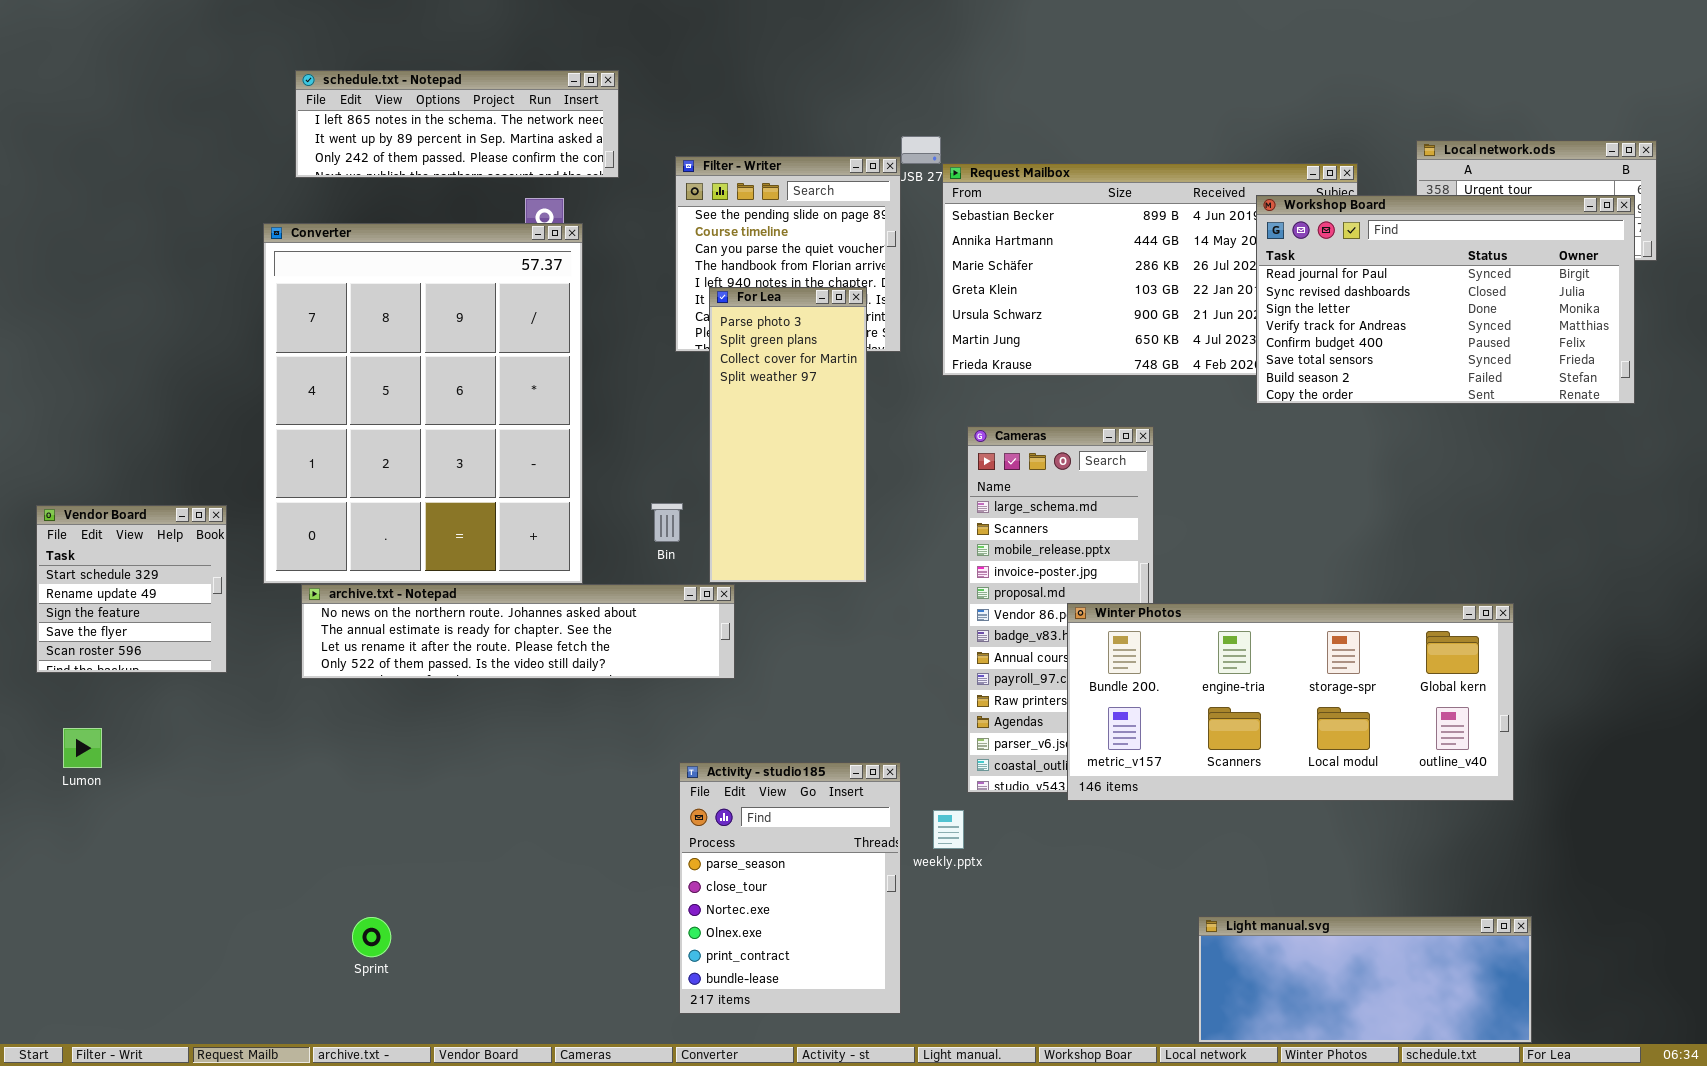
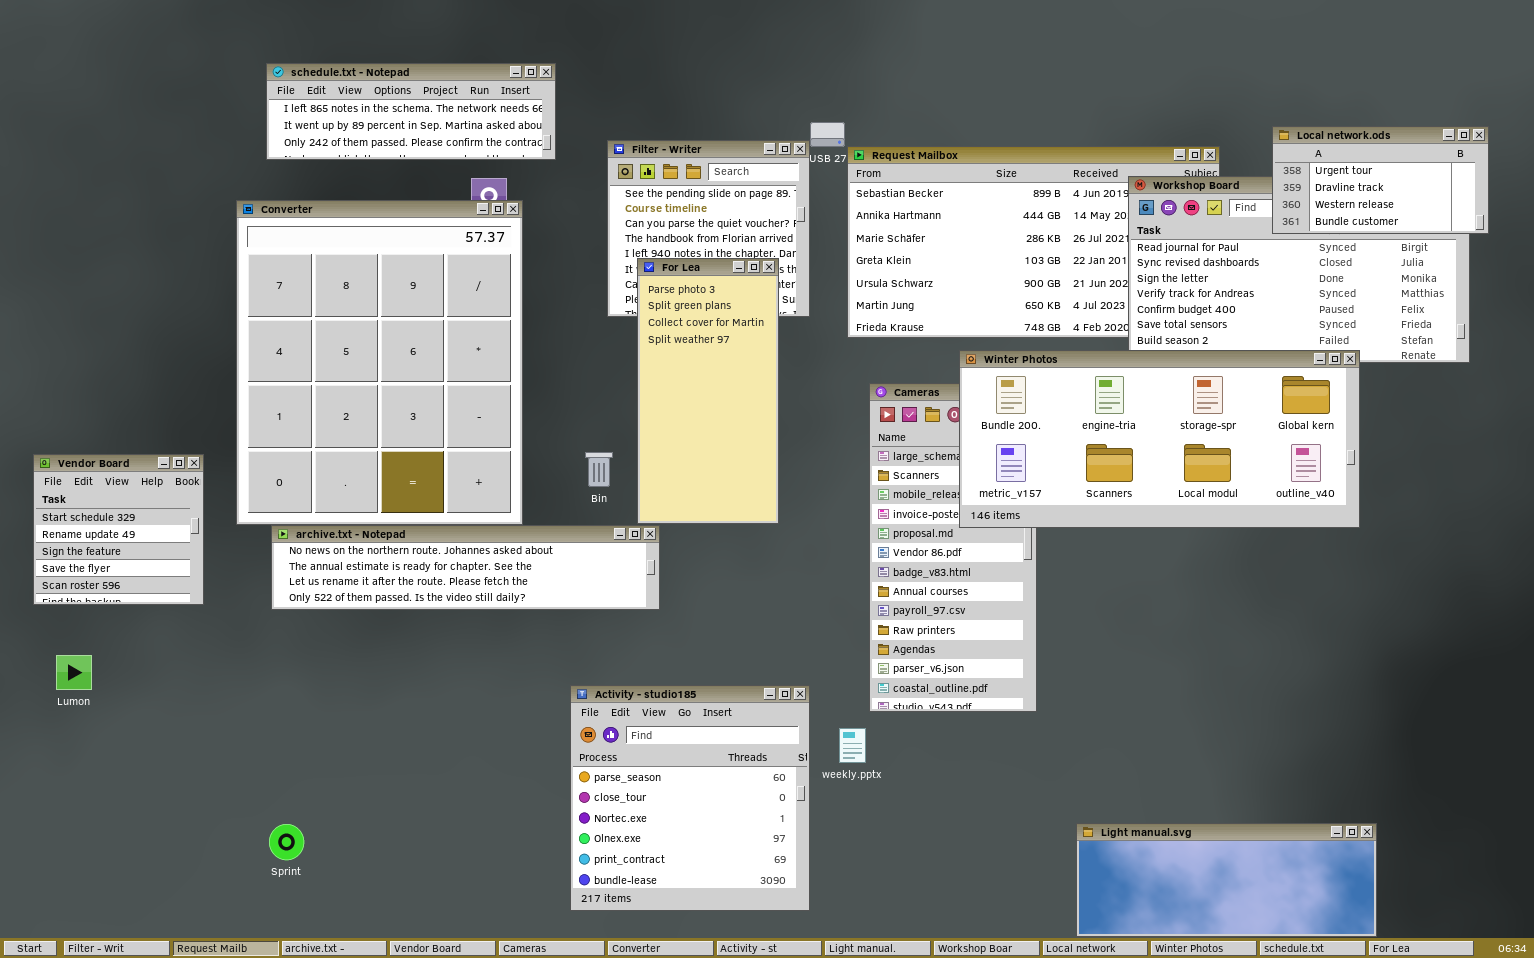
Local network.ods: [1416,140,1657,261] -> [1272,126,1489,234], raised
Winter Photos: [1067,603,1514,801] -> [959,350,1360,528], moved
Activity - studio185: [679,762,901,1014] -> [570,685,810,911], resized
Sprint: [352,917,391,957] -> [269,824,304,860], moved

